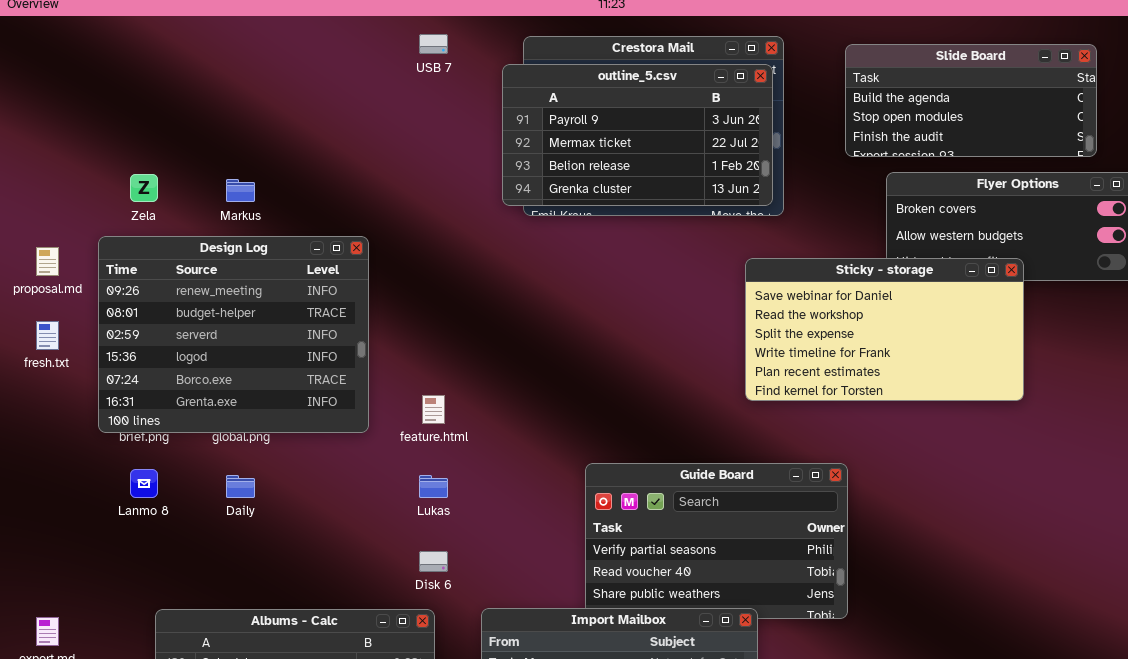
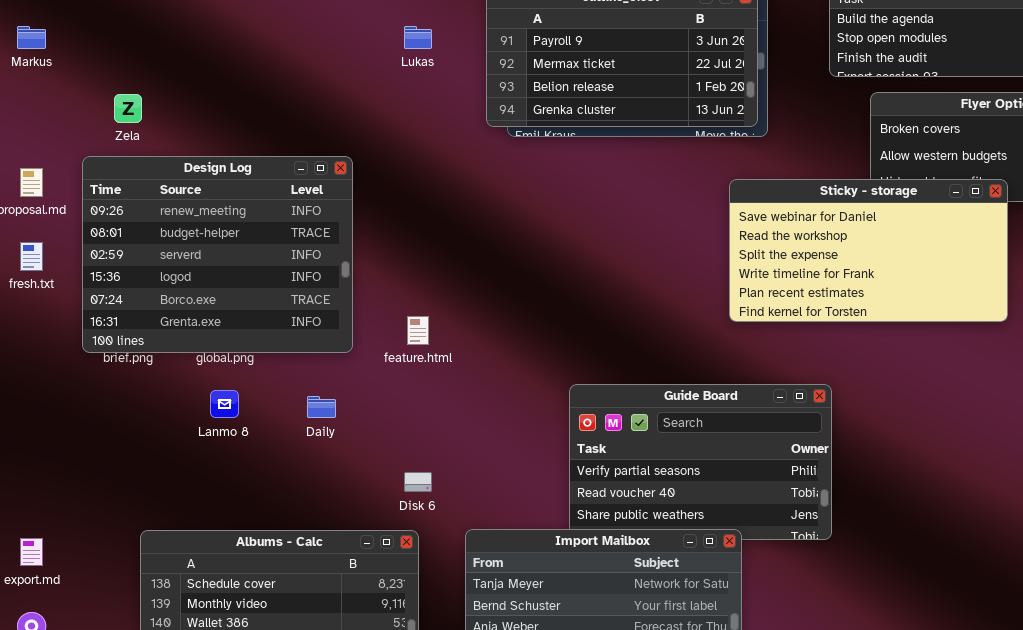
Markus: [226,179,255,202] -> [17,26,46,49], moved
Lanmo 8: [130,469,158,498] -> [210,390,239,418], moved
Daily: [226,475,255,498] -> [307,396,336,418], moved
Lukas: [419,475,448,498] -> [404,26,432,49], moved

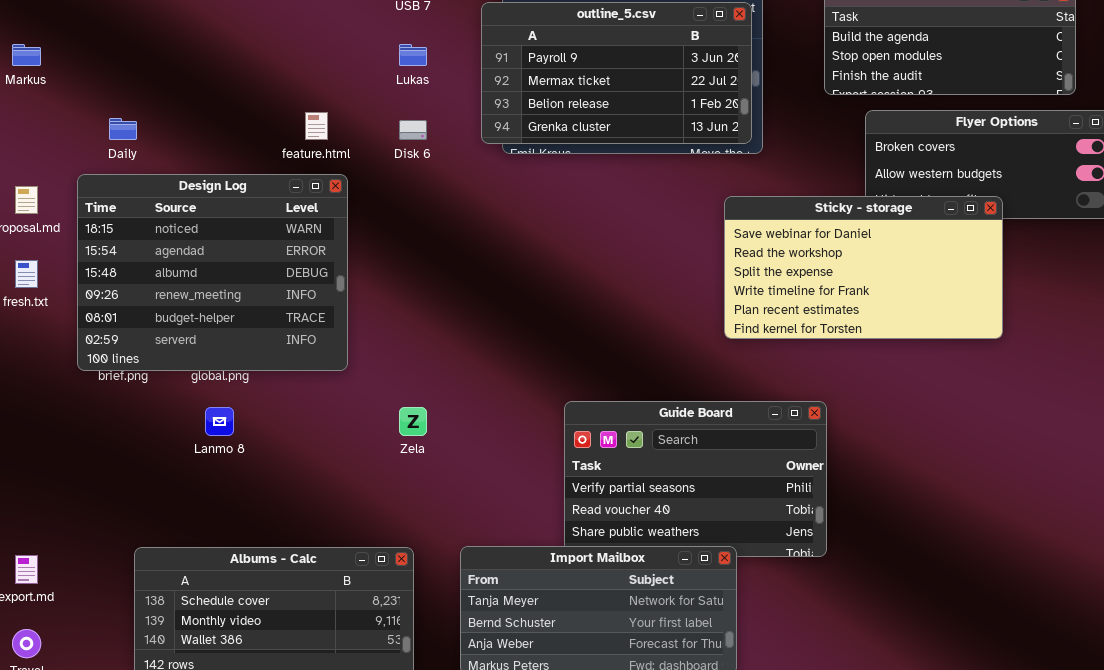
Zela: [114,94,142,123] -> [399,407,427,436], moved
Design Log: [82,156,353,353] -> [77,174,348,371], scrolled up 3 rows
feature.html: [407,316,429,345] -> [305,112,328,140], moved
Daily: [307,396,336,418] -> [109,118,137,140], moved
Disk 6: [404,472,432,492] -> [399,120,427,140], moved

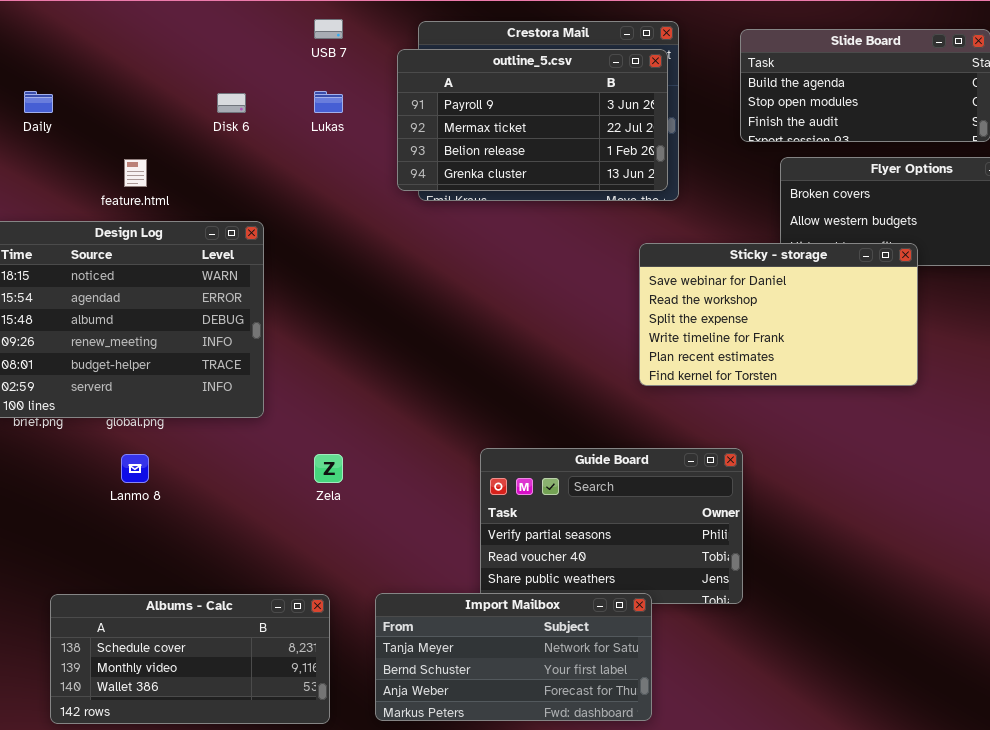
feature.html: [305,112,328,140] -> [124,159,147,187], moved
Daily: [109,118,137,140] -> [24,91,53,113], moved
Disk 6: [399,120,427,140] -> [217,93,246,113], moved

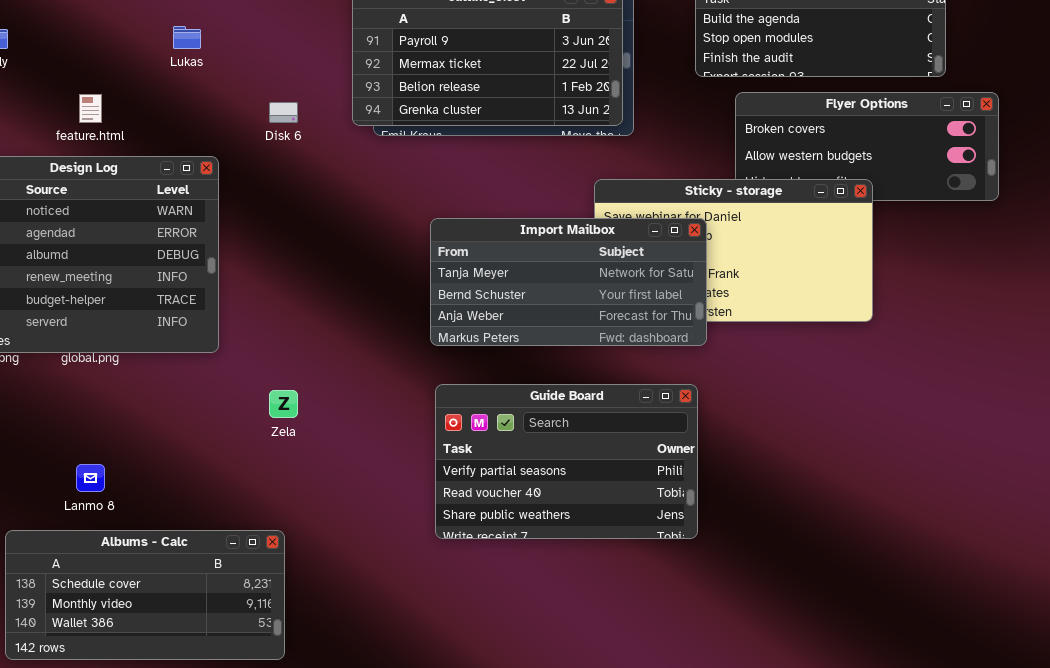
Lukas: [314,91,343,113] -> [173,26,201,49], moved
Disk 6: [217,93,246,113] -> [269,102,298,123], moved
Lanmo 8: [121,454,149,483] -> [76,464,105,492], moved
Import Mailbox: [375,593,652,721] -> [430,218,707,346], moved

